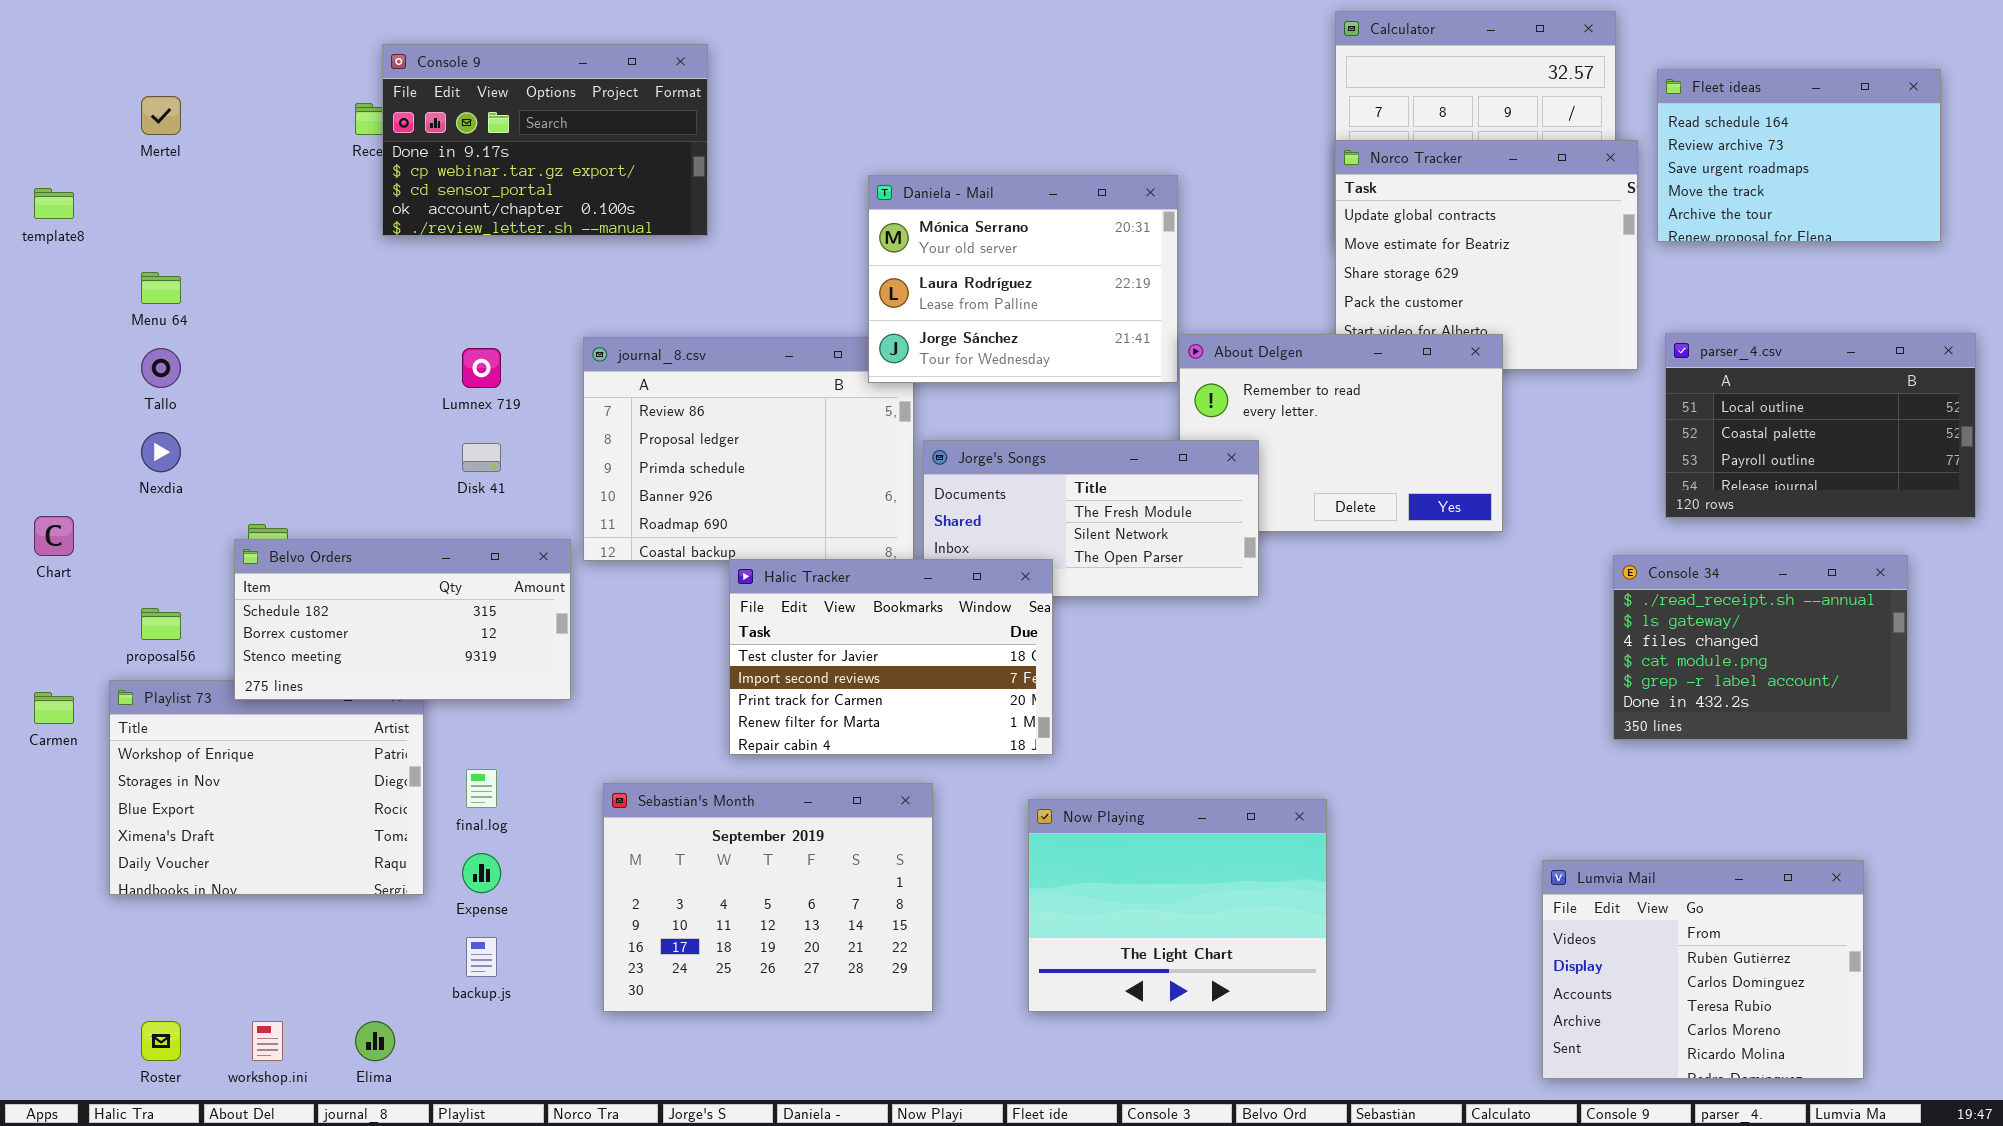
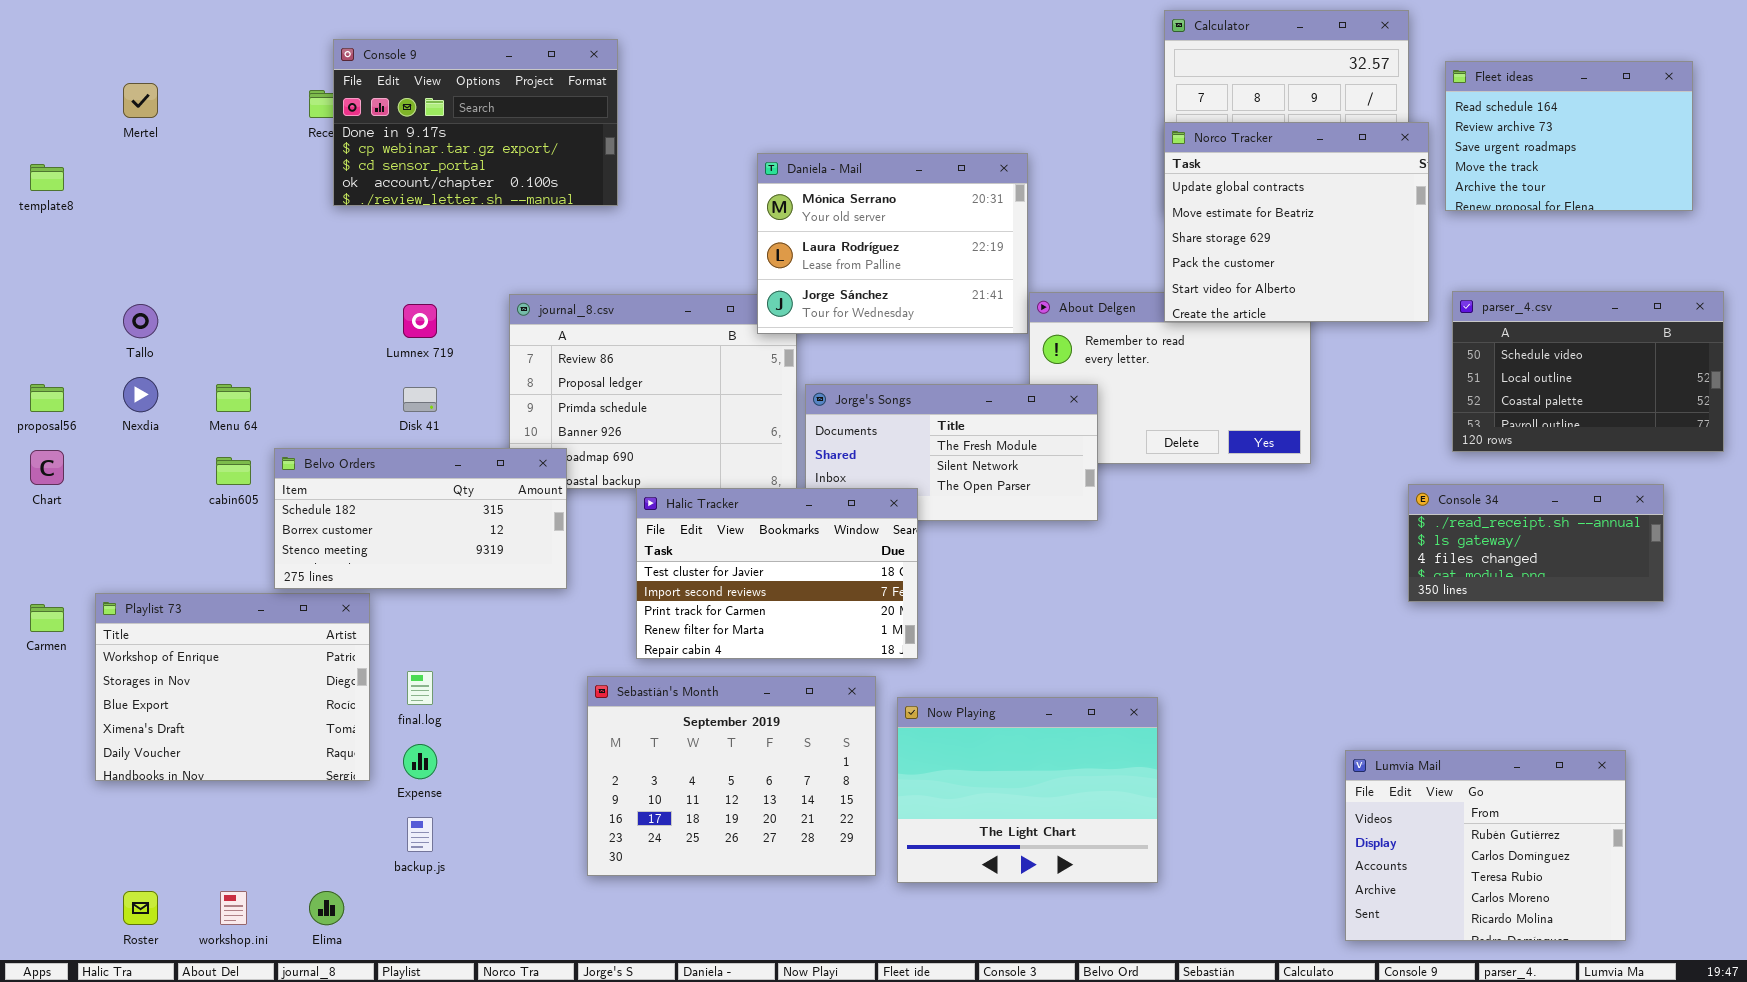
Norco Tracker: [1335,140,1638,370] -> [1164,122,1429,322], raised
Menu 64: [141,272,181,304] -> [216,384,251,412], moved
parser_4.csv: [1665,333,1976,518] -> [1452,291,1724,452], scrolled up 1 row
Belvo Orders: [234,539,571,700] -> [274,448,567,589], moved
Console 34: [1613,555,1908,740] -> [1408,484,1664,602], resized
proposal56: [141,608,181,640] -> [30,384,64,412], moved
Sebastián's Month: [603,783,933,1012] -> [587,676,876,876], moved

